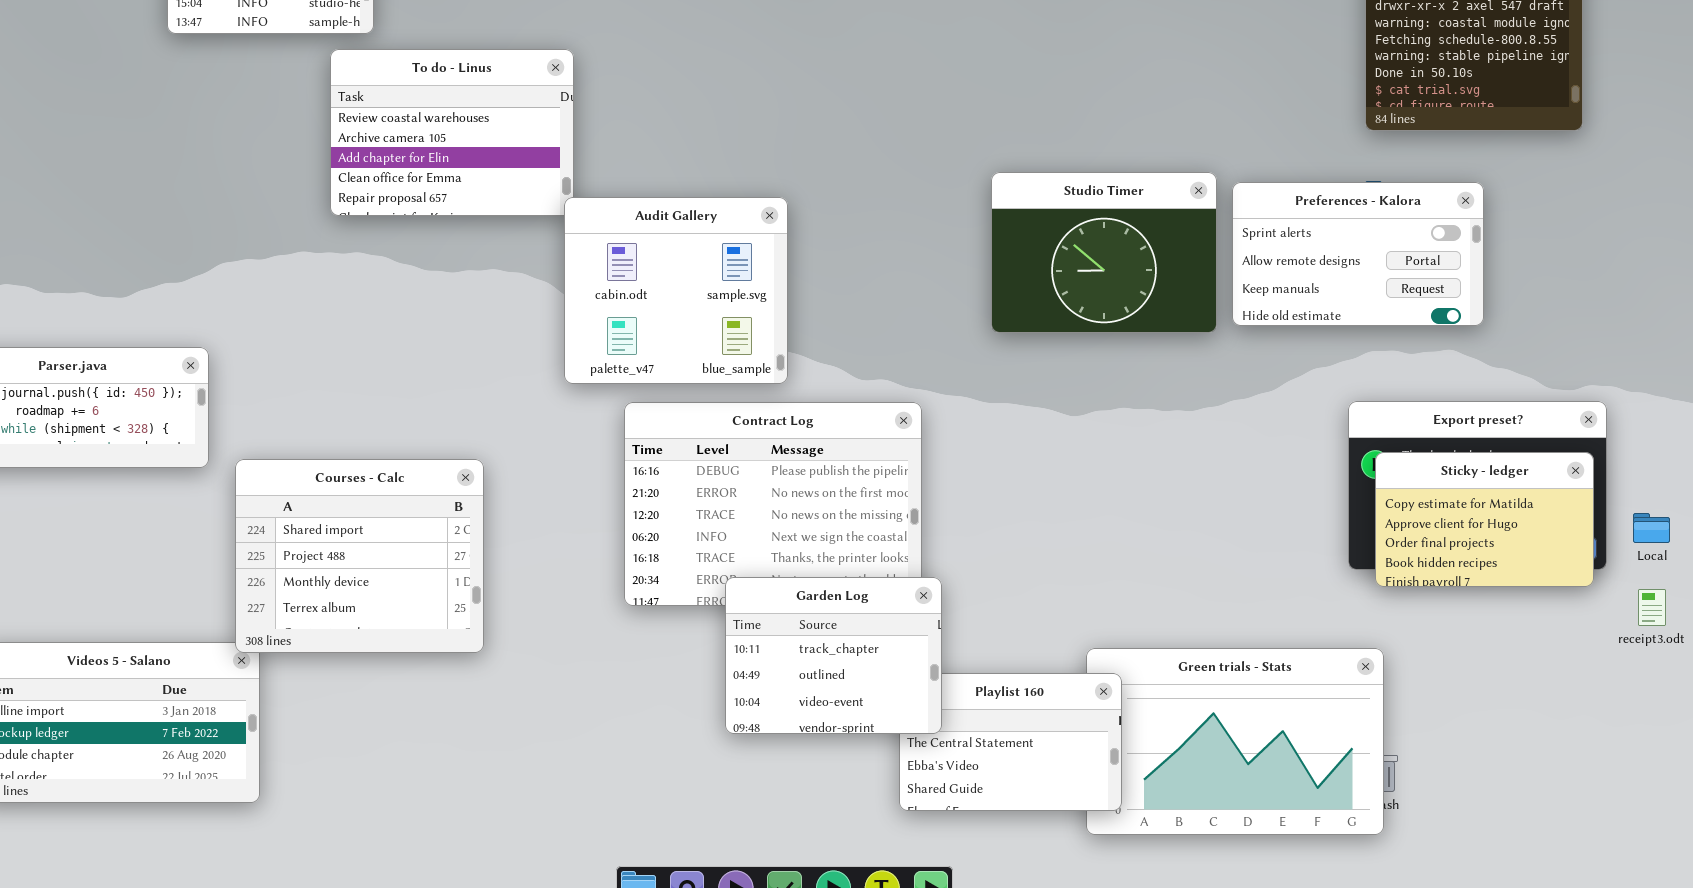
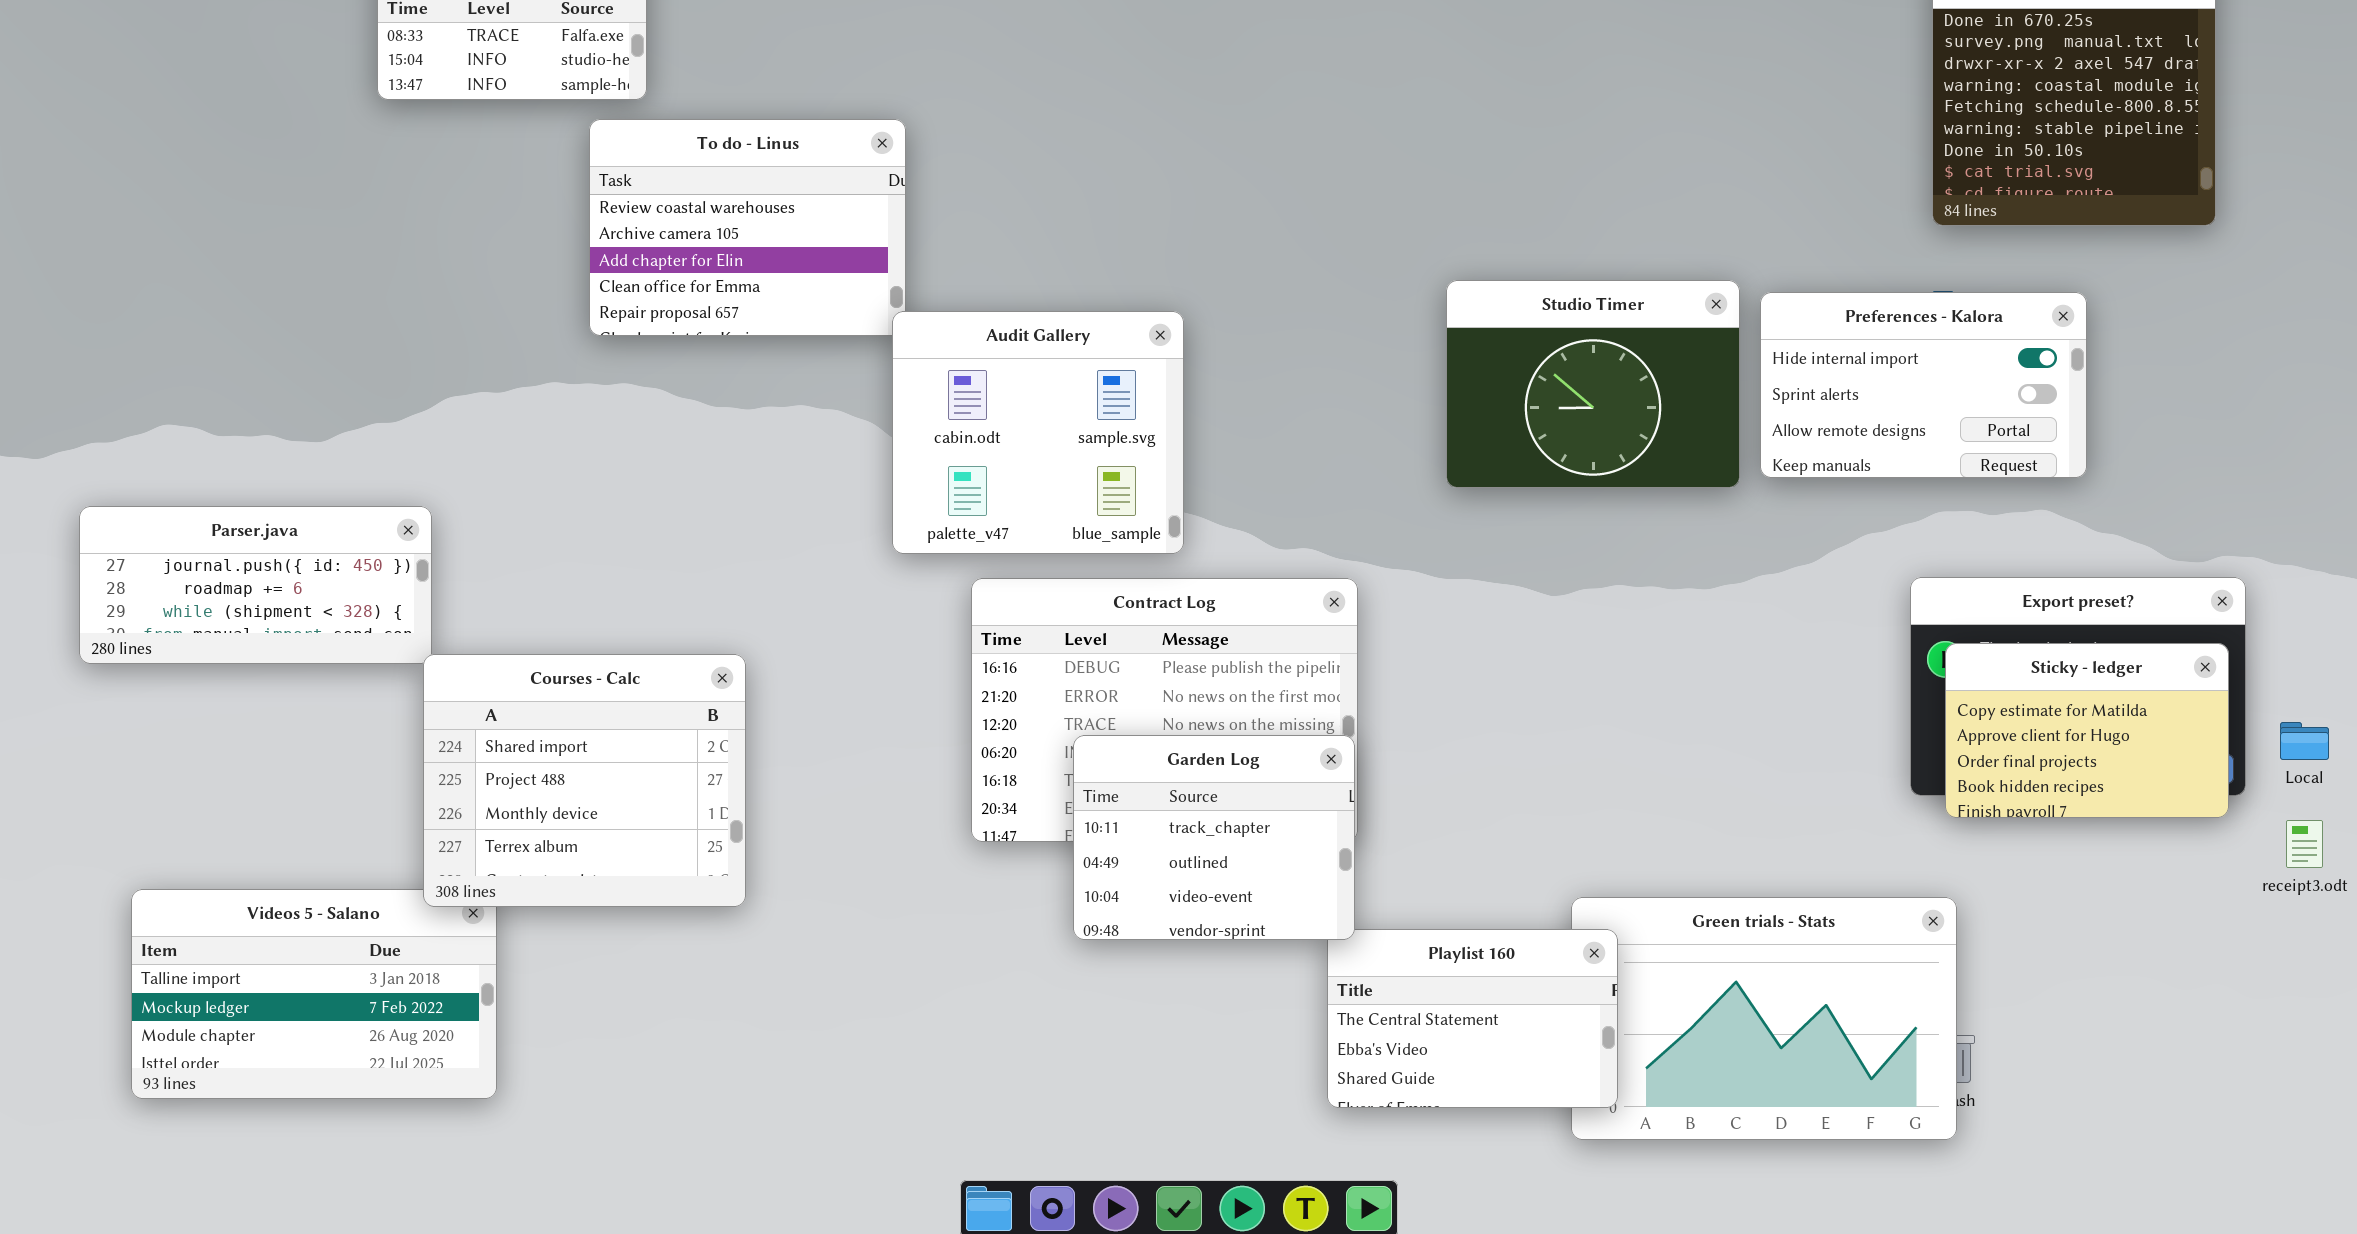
Preferences - Kalora: [1232,182,1484,326] -> [1760,292,2087,478], scrolled up 1 row
Courses - Calc: [235,459,484,653] -> [423,654,746,907], moved
Garden Log: [725,577,942,734] -> [1073,735,1355,940], moved

